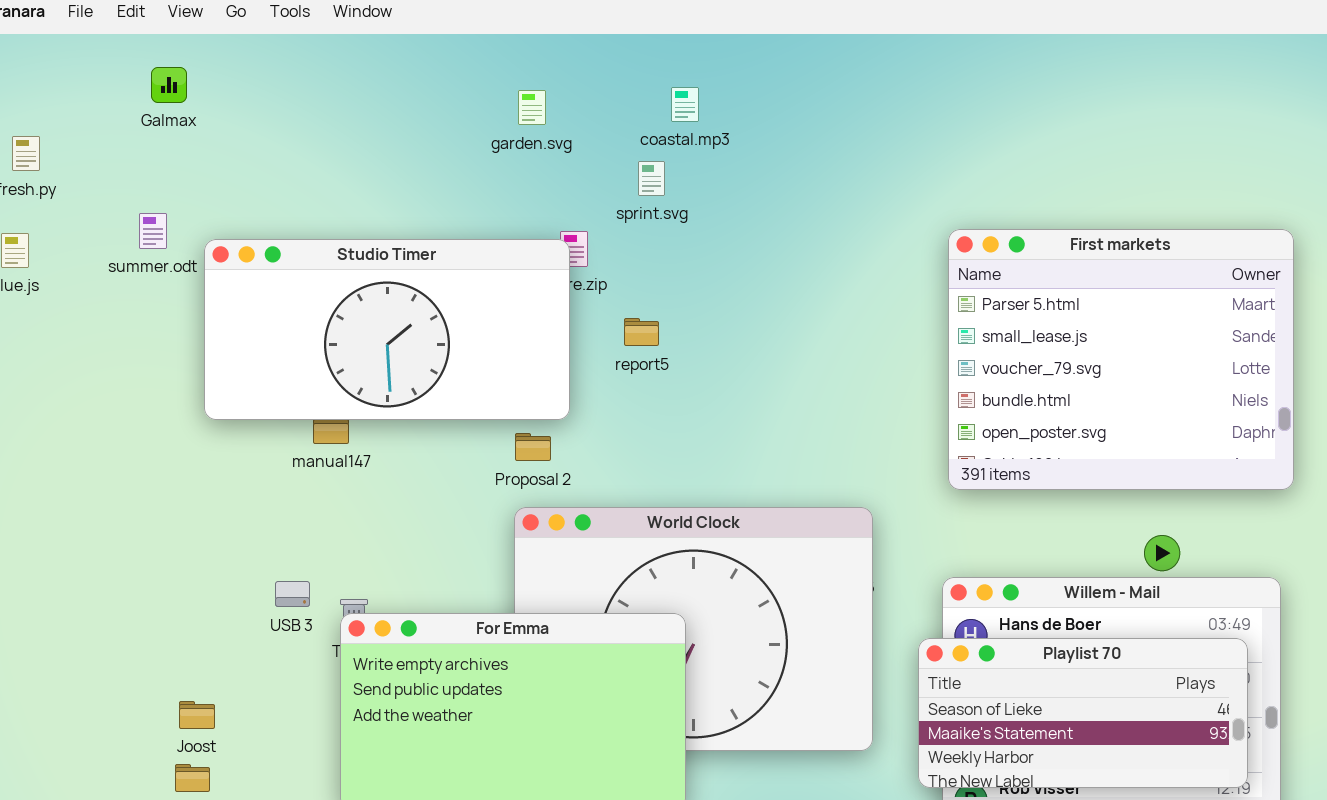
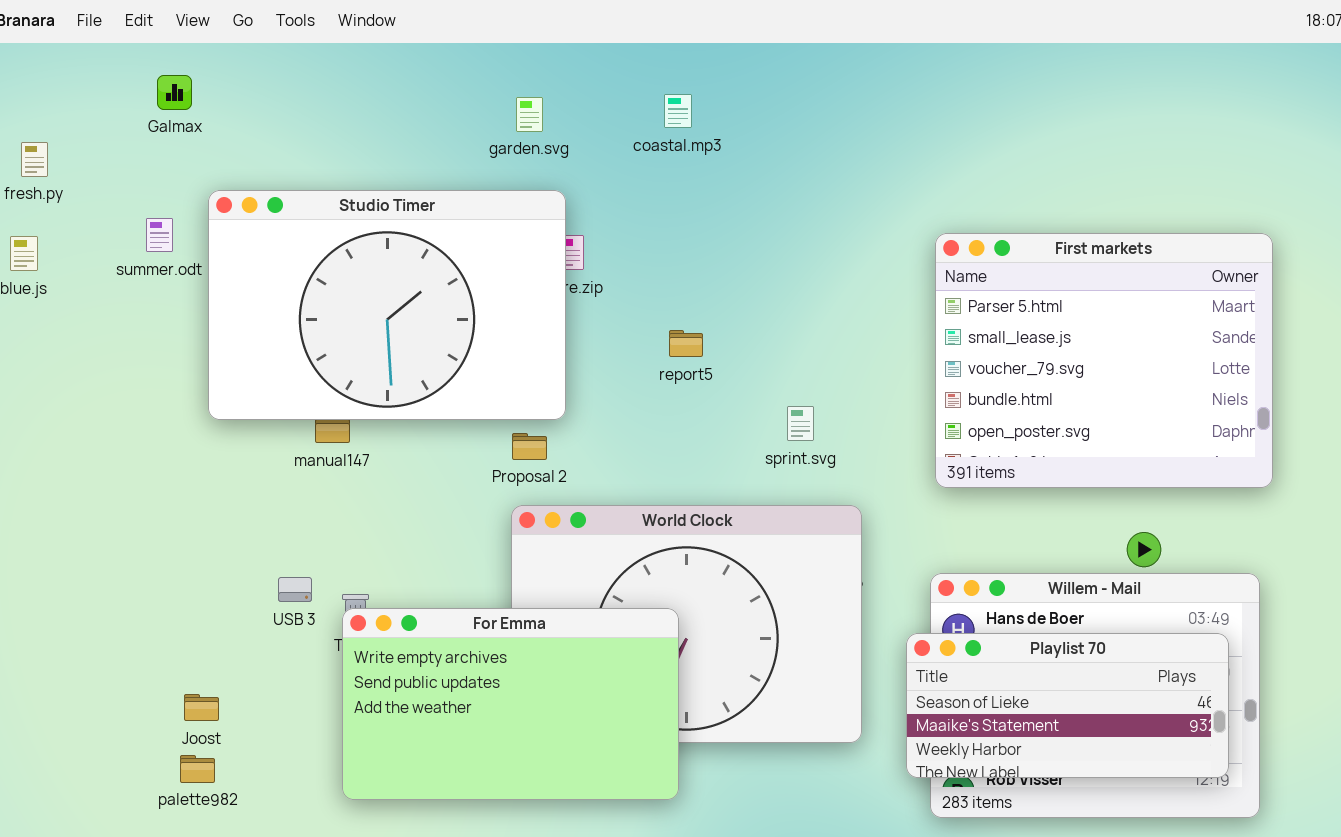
sprint.svg: [638,161,665,196] -> [787,406,814,441], moved
Studio Timer: [204,239,570,420] -> [208,190,566,420], resized
report5: [624,318,659,346] -> [669,330,703,357], moved

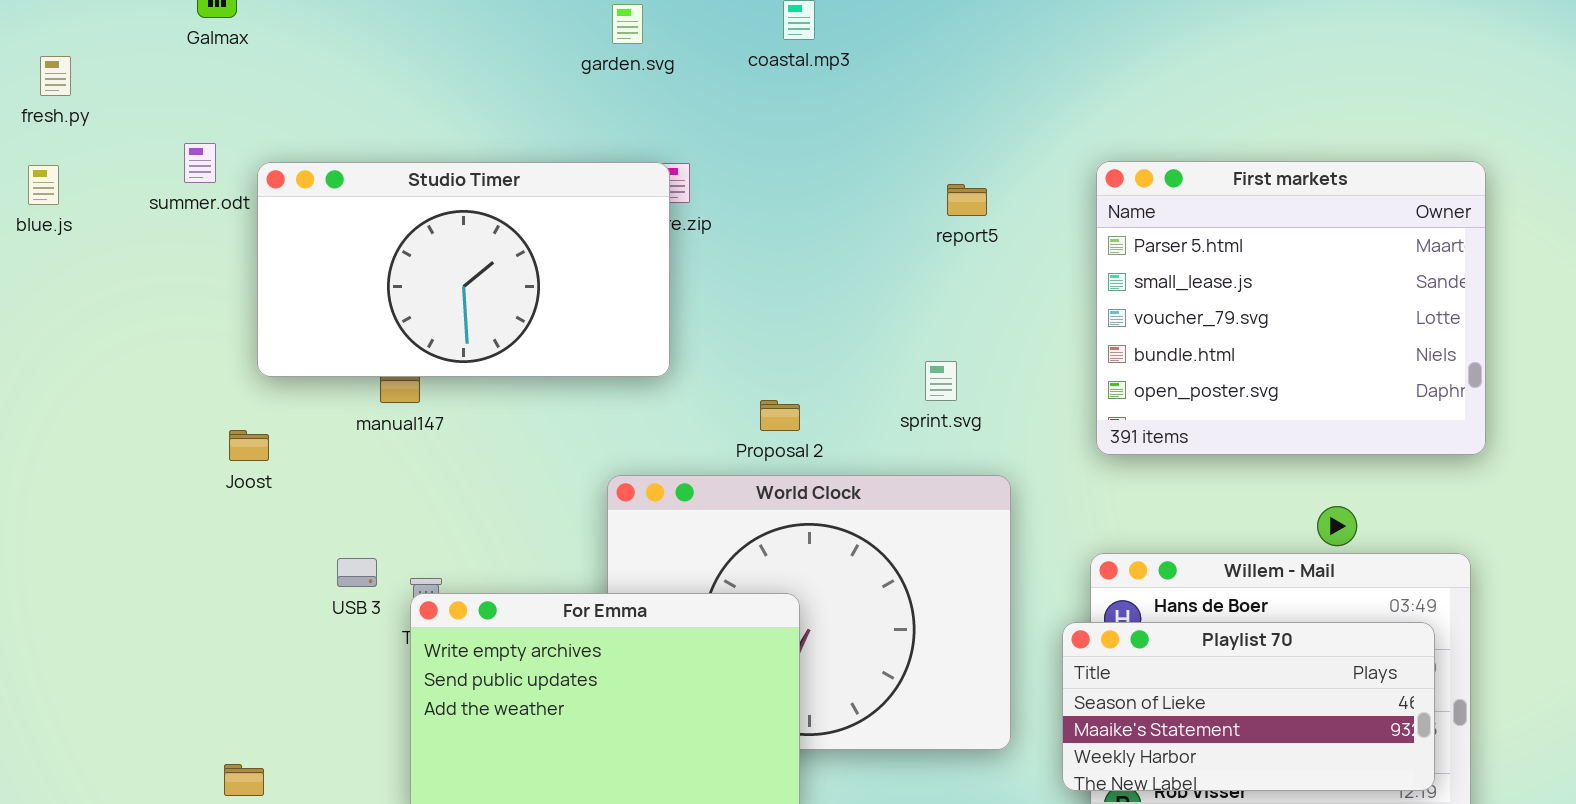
Studio Timer: [208,190,566,420] -> [257,162,670,377], resized
report5: [669,330,703,357] -> [947,184,987,216], moved
Proposal 2: [512,433,547,460] -> [760,400,800,431], moved
Joost: [184,694,219,721] -> [229,430,269,461], moved

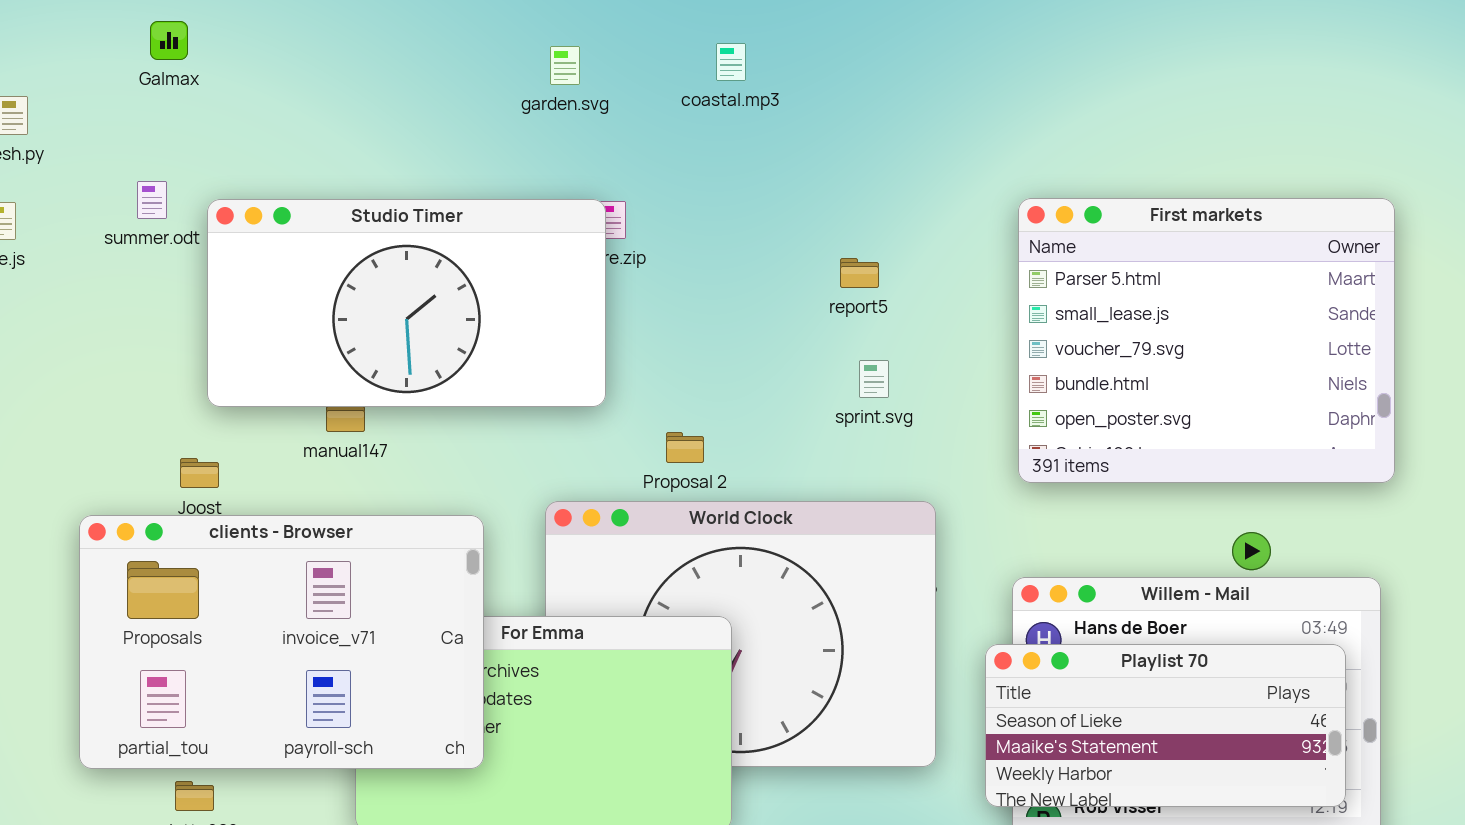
report5: [947,184,987,216] -> [840,258,879,288], moved
sprint.svg: [925,361,957,401] -> [859,360,889,398], moved
Proposal 2: [760,400,800,431] -> [666,432,704,463], moved
clients - Browser: none -> [79,515,484,769], opened

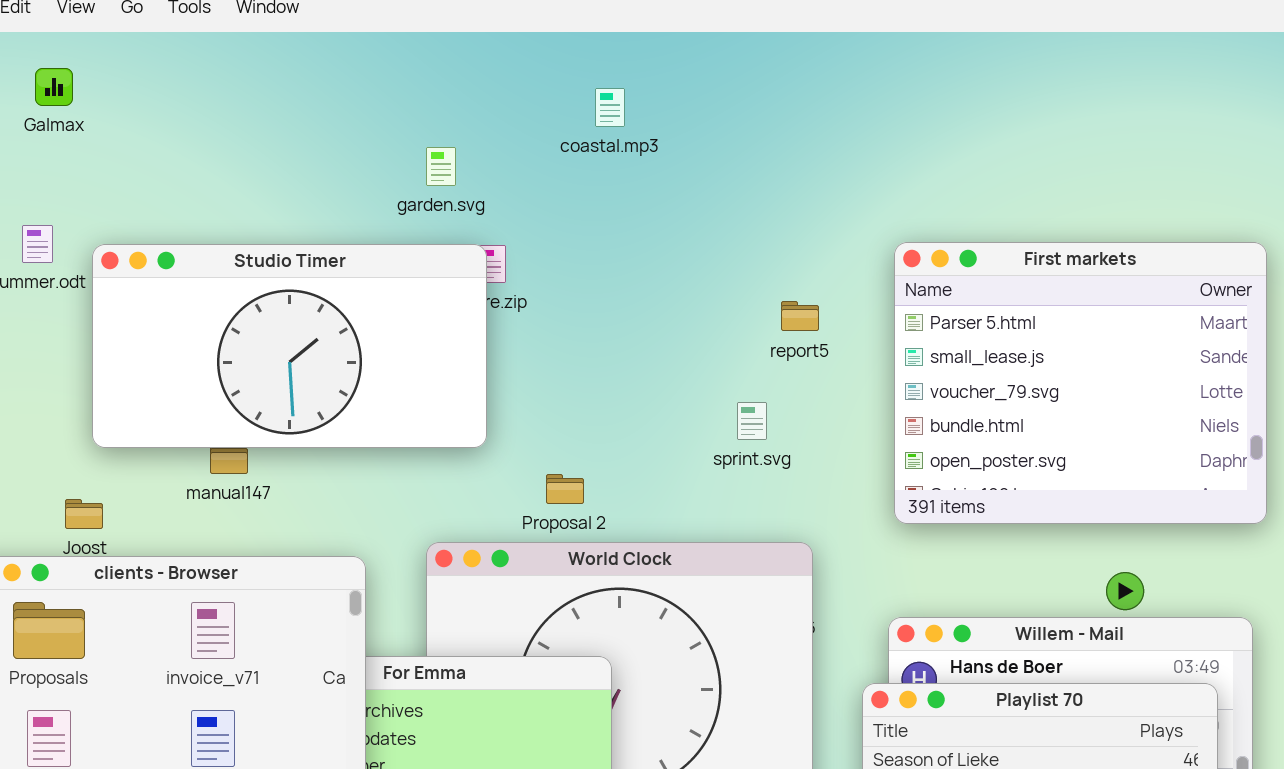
garden.svg: [550,46,580,85] -> [426,147,456,186], moved
report5: [840,258,879,288] -> [781,301,819,331], moved

